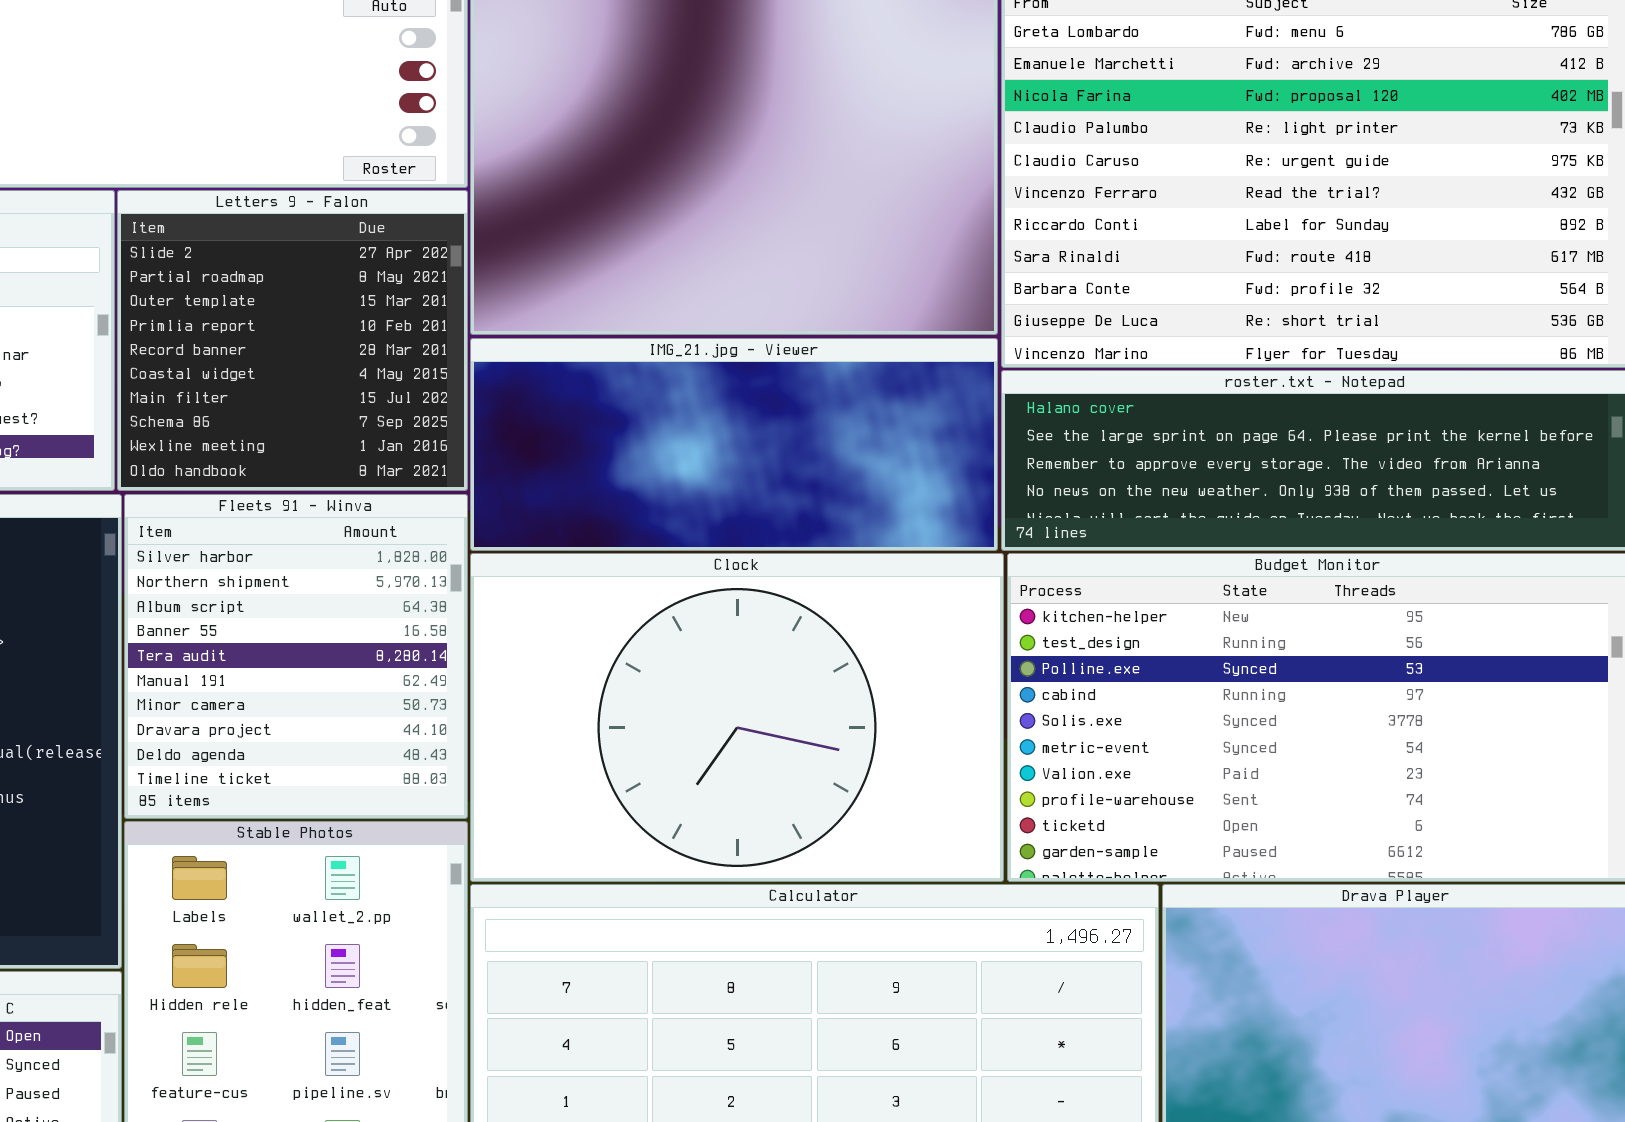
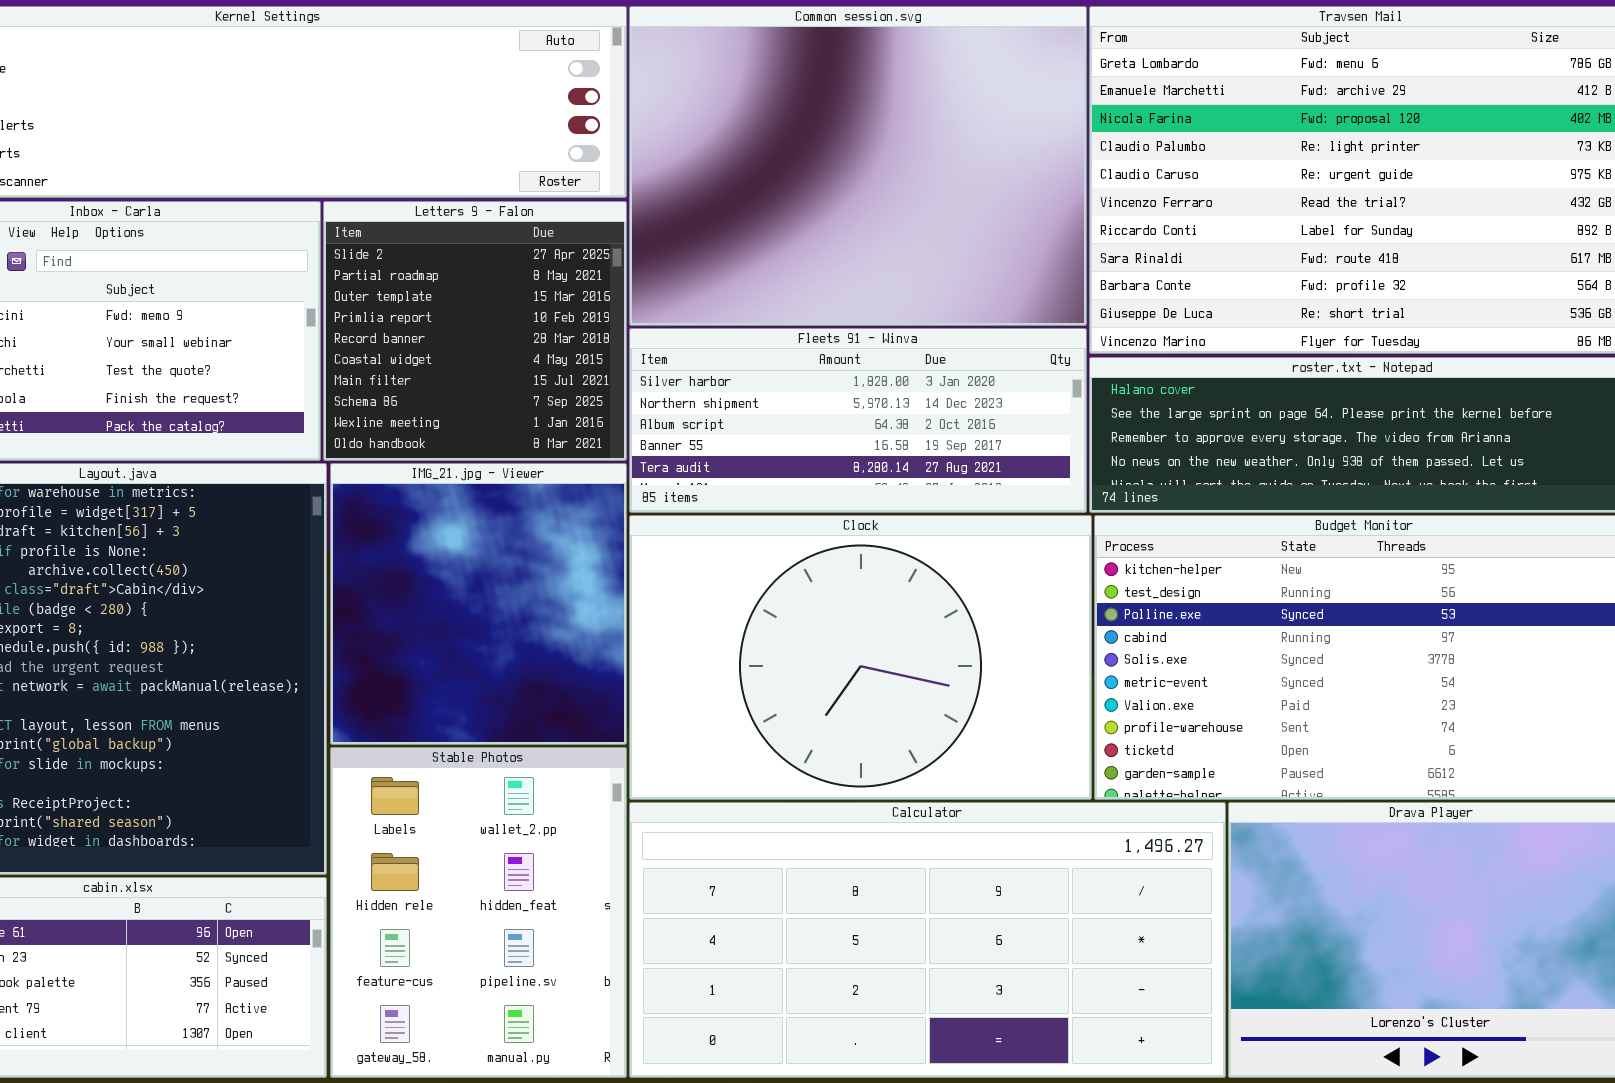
IMG_21.jpg - Viewer: [470,338,998,551] -> [330,463,627,745], moved, resized
Fleets 91 - Winva: [124,494,468,819] -> [629,328,1087,513], moved, resized

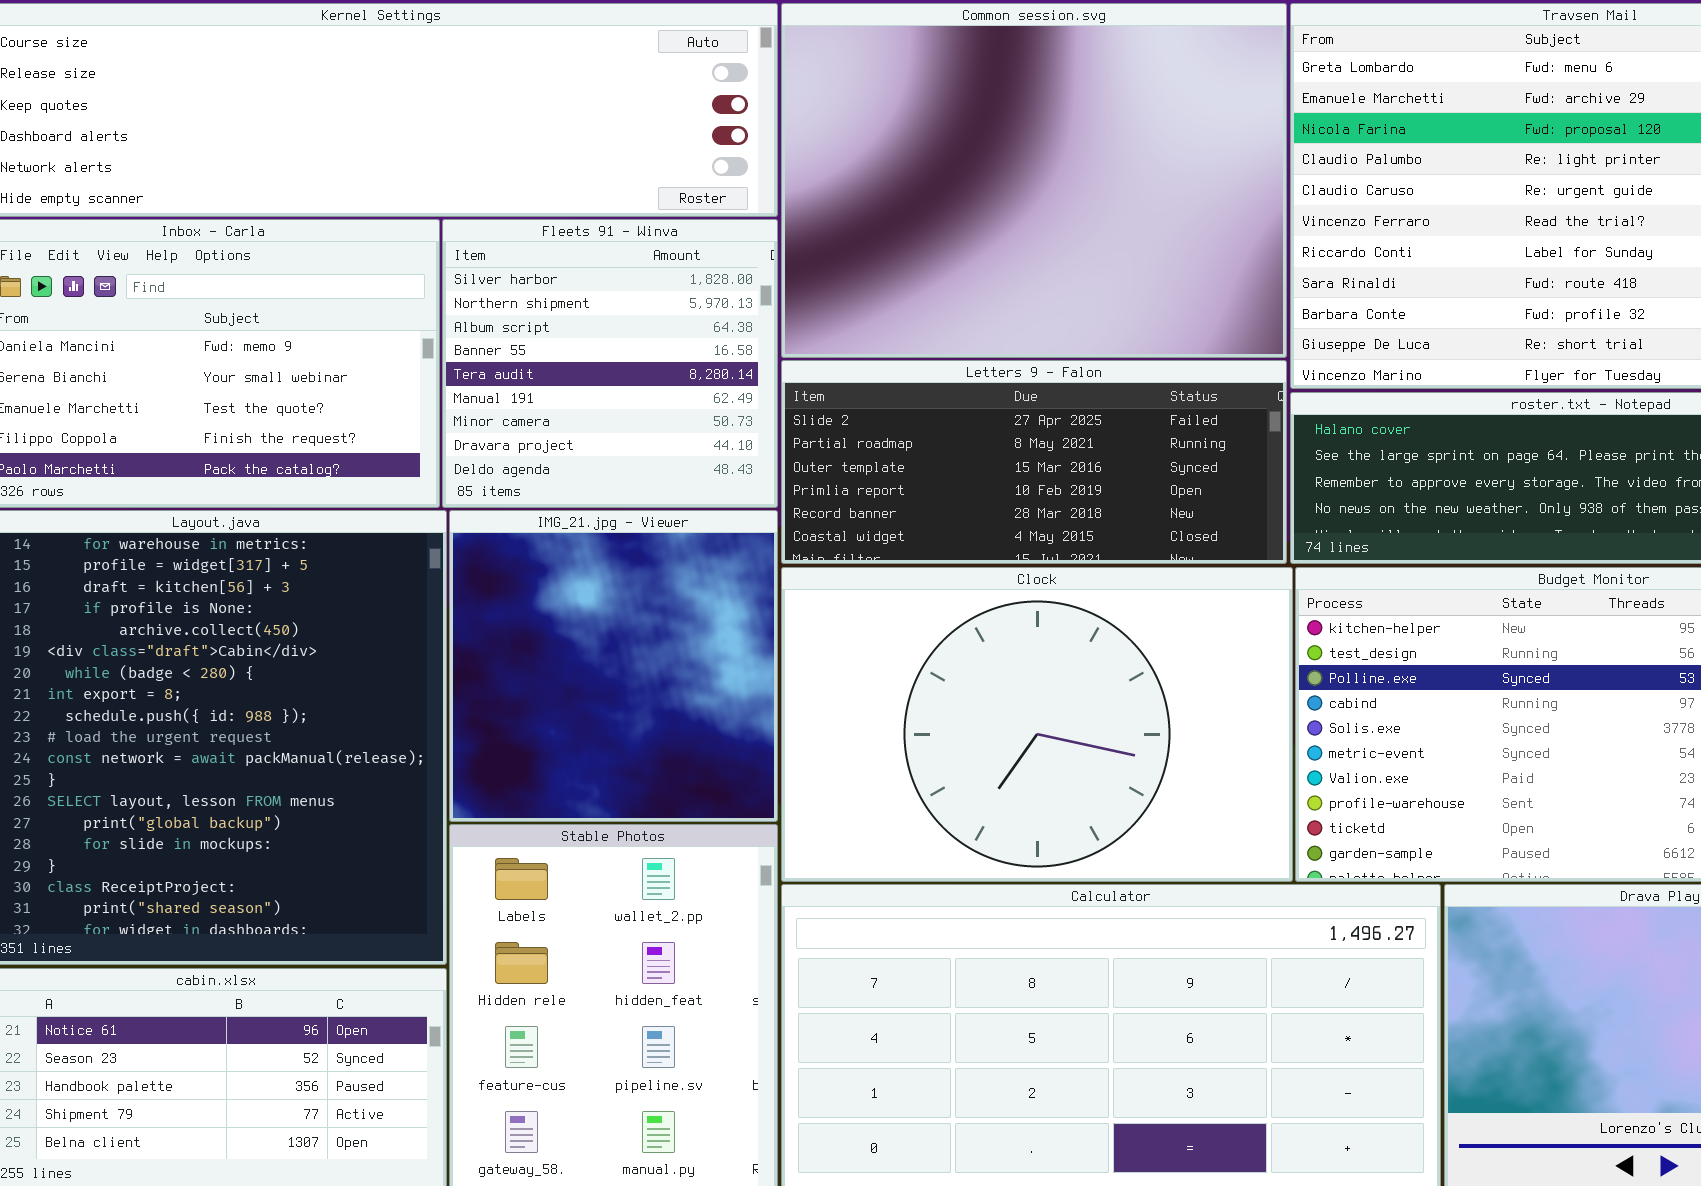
Letters 9 - Falon: [323,201,627,461] -> [781,360,1287,564], moved, resized
Fleets 91 - Winva: [629,328,1087,513] -> [442,219,778,508], moved, resized

